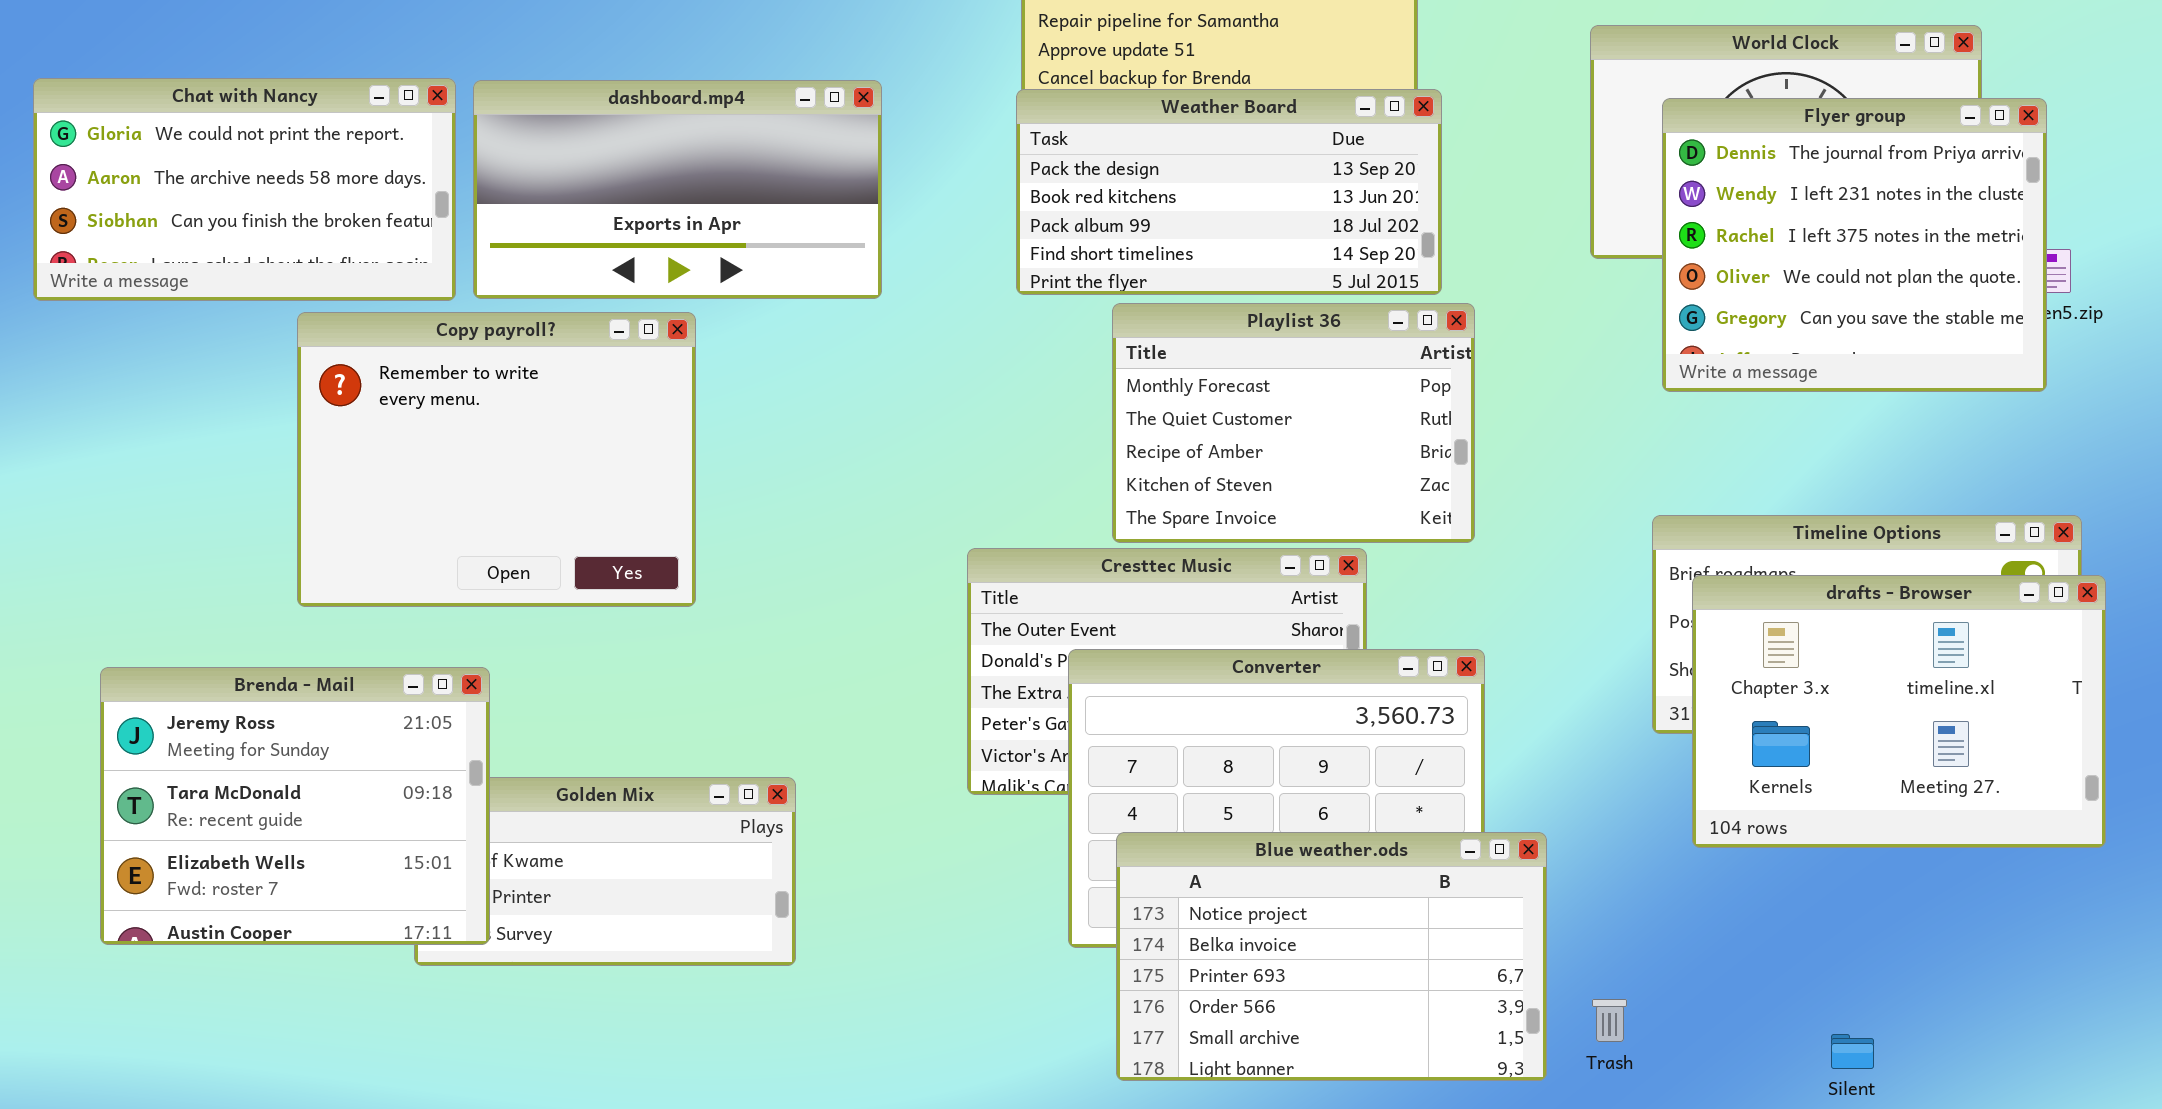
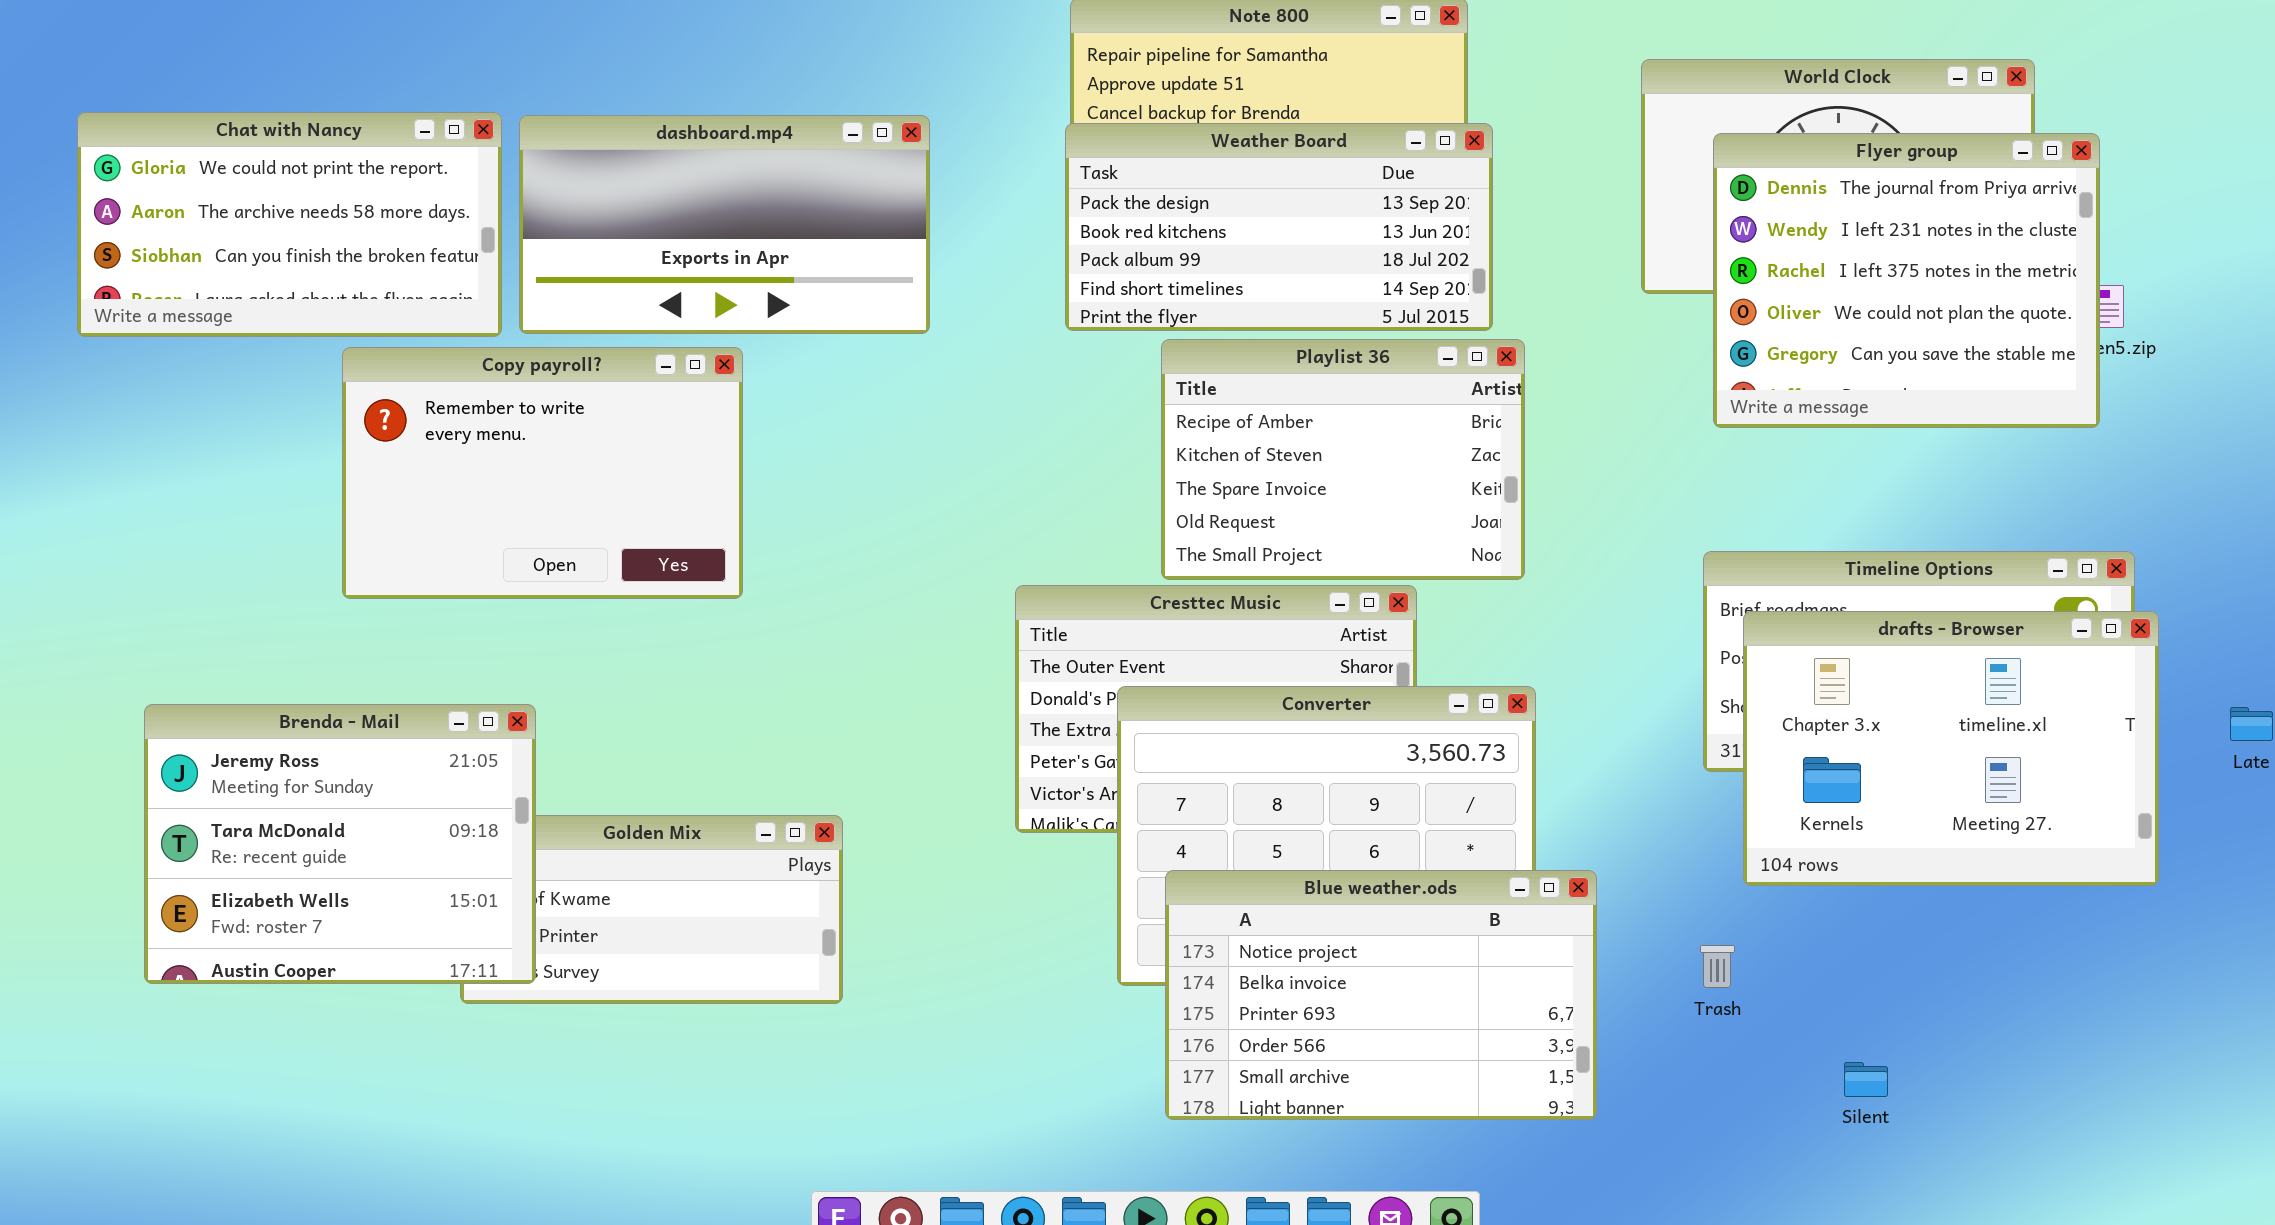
Playlist 36: [1112,303,1475,543] -> [1161,339,1525,580], scrolled down 2 rows
Copy payroll?: [297,312,696,607] -> [342,347,743,599], resized
Trash: [1592,999,1627,1042] -> [1700,945,1735,988], moved
Silent: [1831,1034,1874,1069] -> [1844,1062,1888,1097], moved

